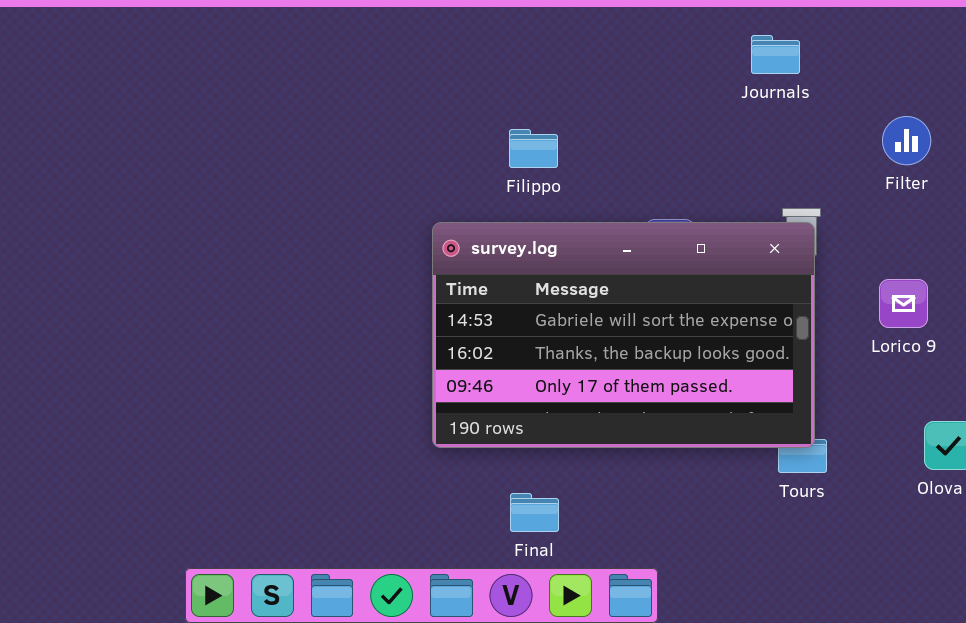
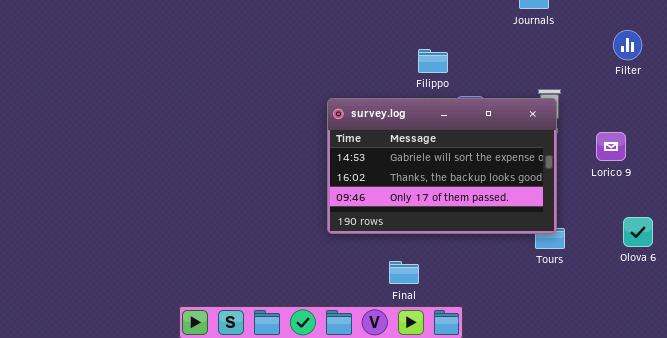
Filter: [882,116,931,165] -> [613,30,642,60], moved
Filippo: [509,129,558,168] -> [418,49,448,73], moved
Final: [510,493,559,532] -> [389,261,419,284], moved

